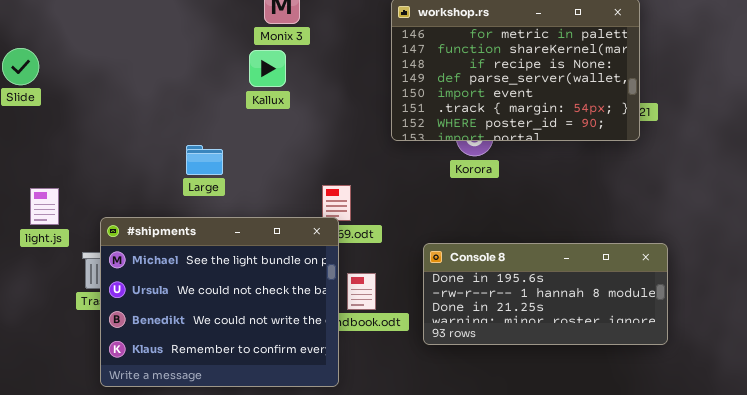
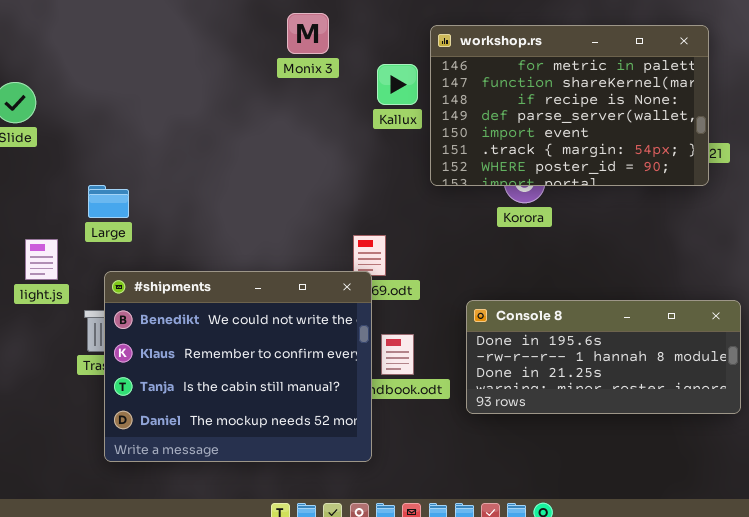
Kallux: [249,50,286,87] -> [377,64,418,105], moved
Large: [186,145,223,175] -> [88,185,129,218], moved
#shipments: [100,217,339,387] -> [104,271,372,462], scrolled down 2 rows

